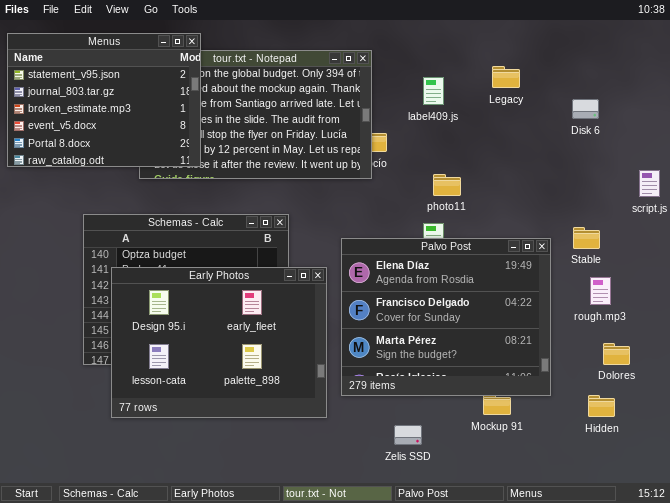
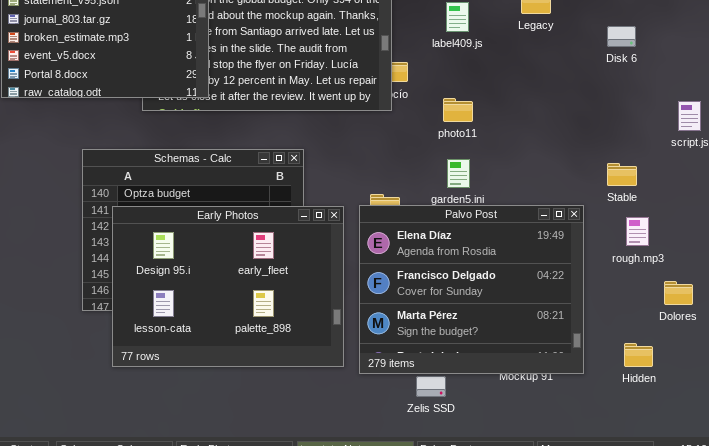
photo11: [433,174,461,196] -> [443,98,473,122], moved
Palvo Post: [341,238,551,396] -> [359,205,584,374], moved
Dolores: [603,343,630,365] -> [664,281,693,305], moved

